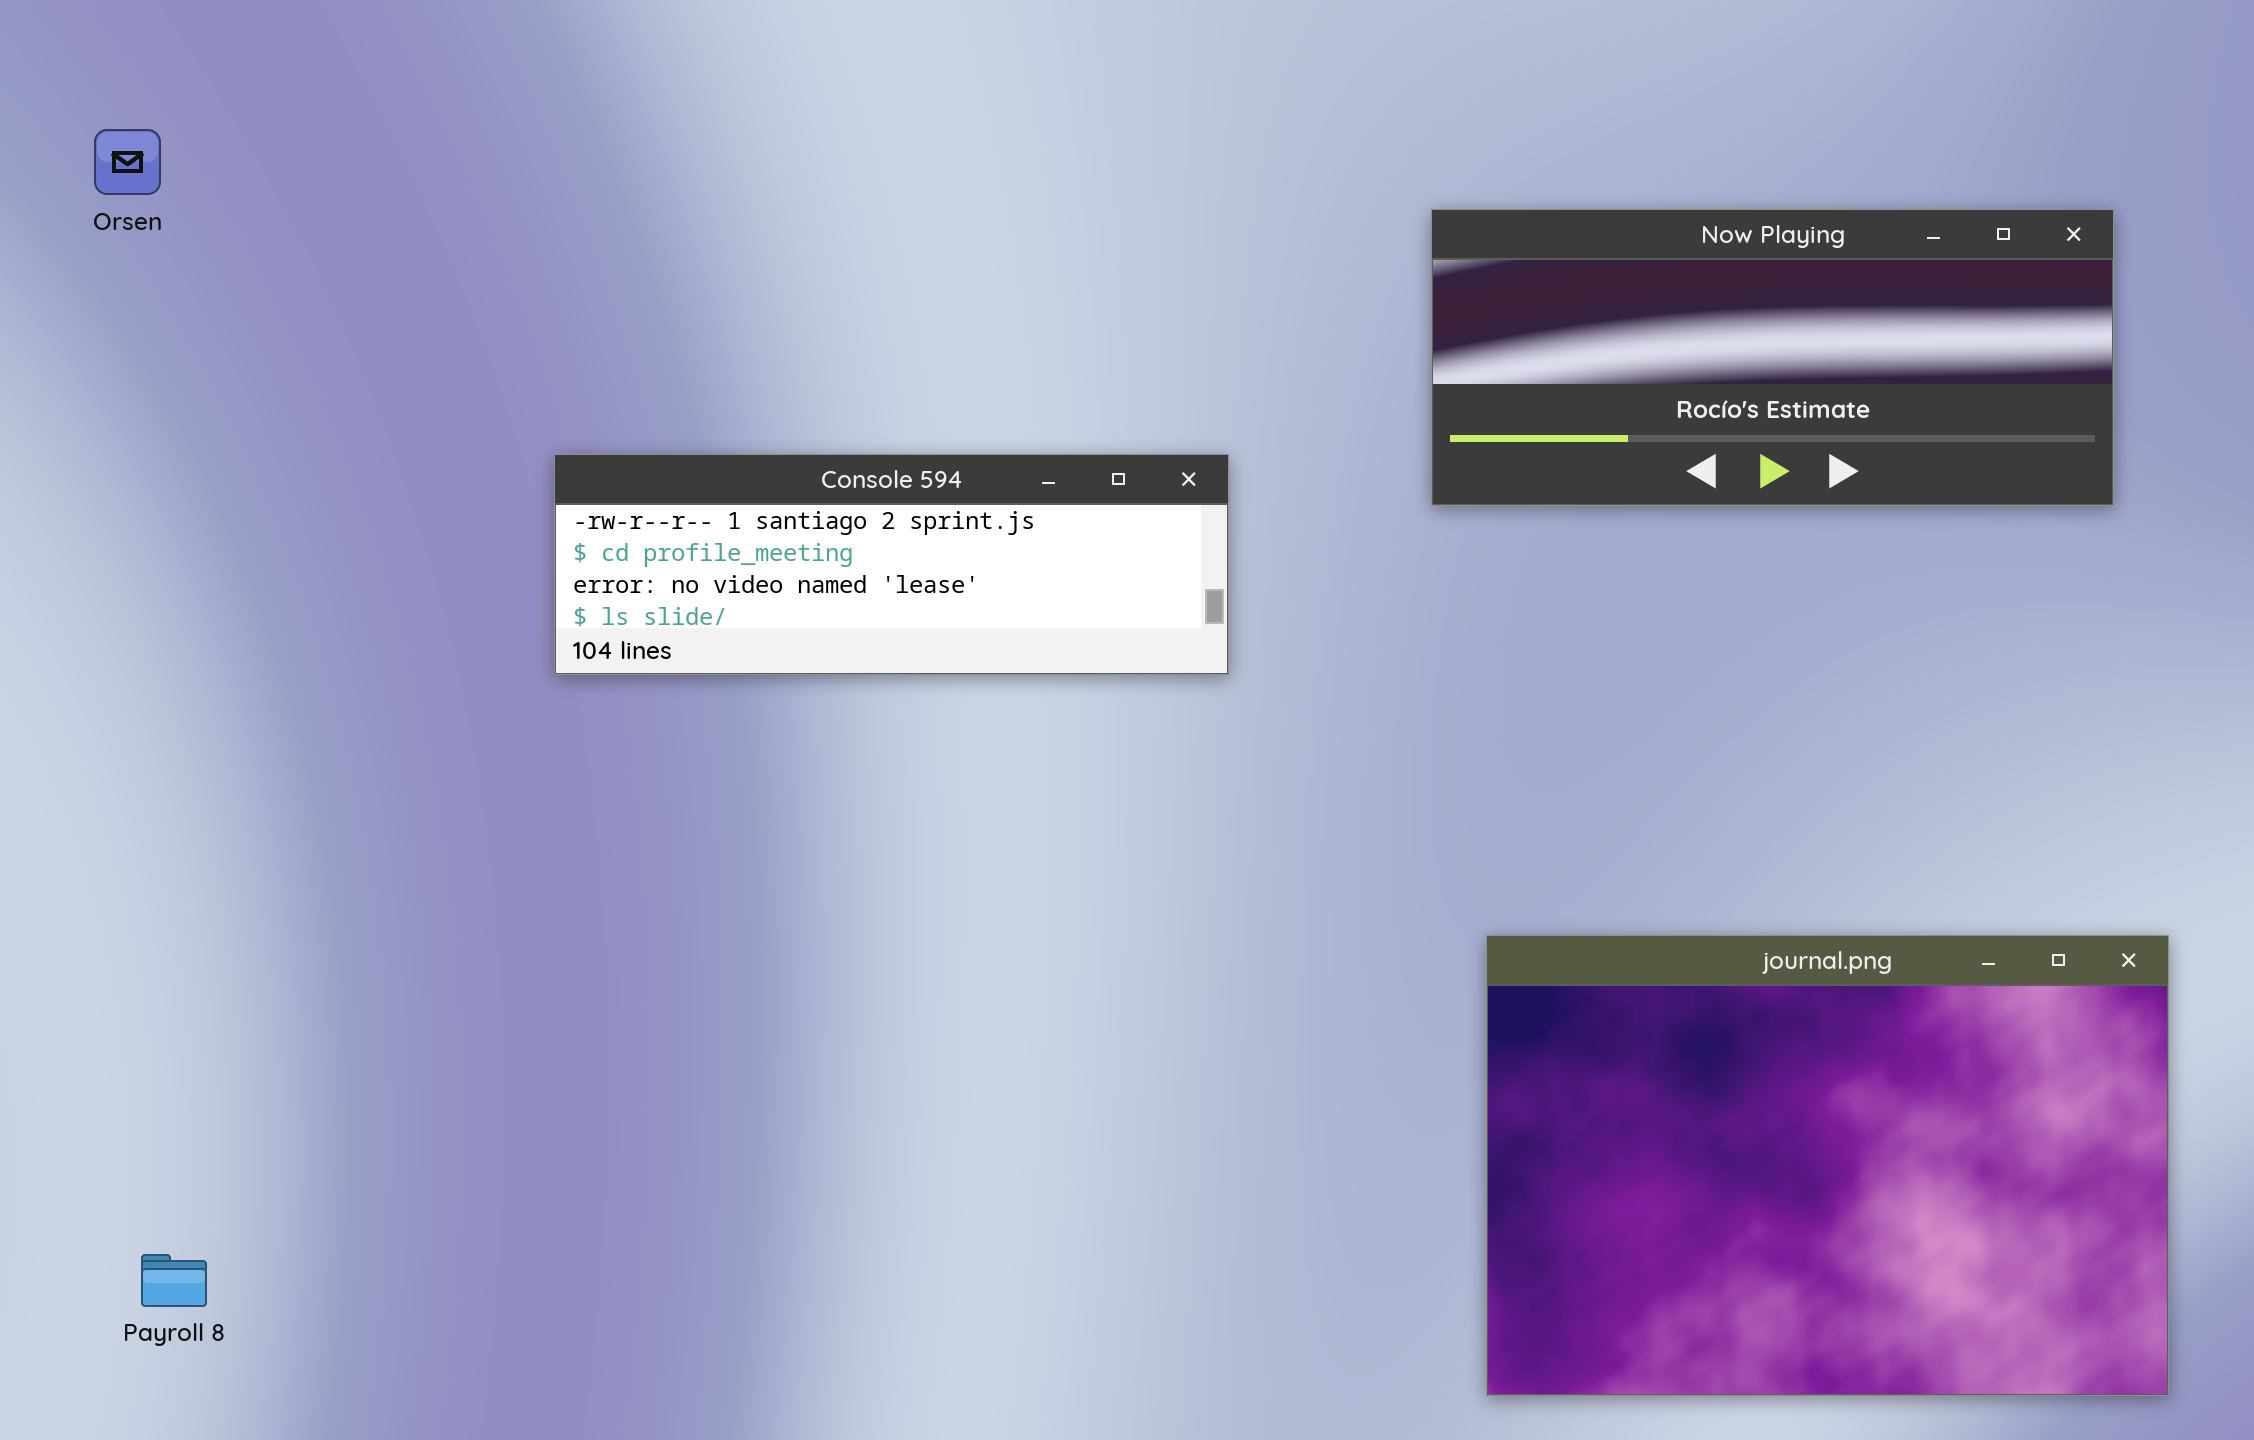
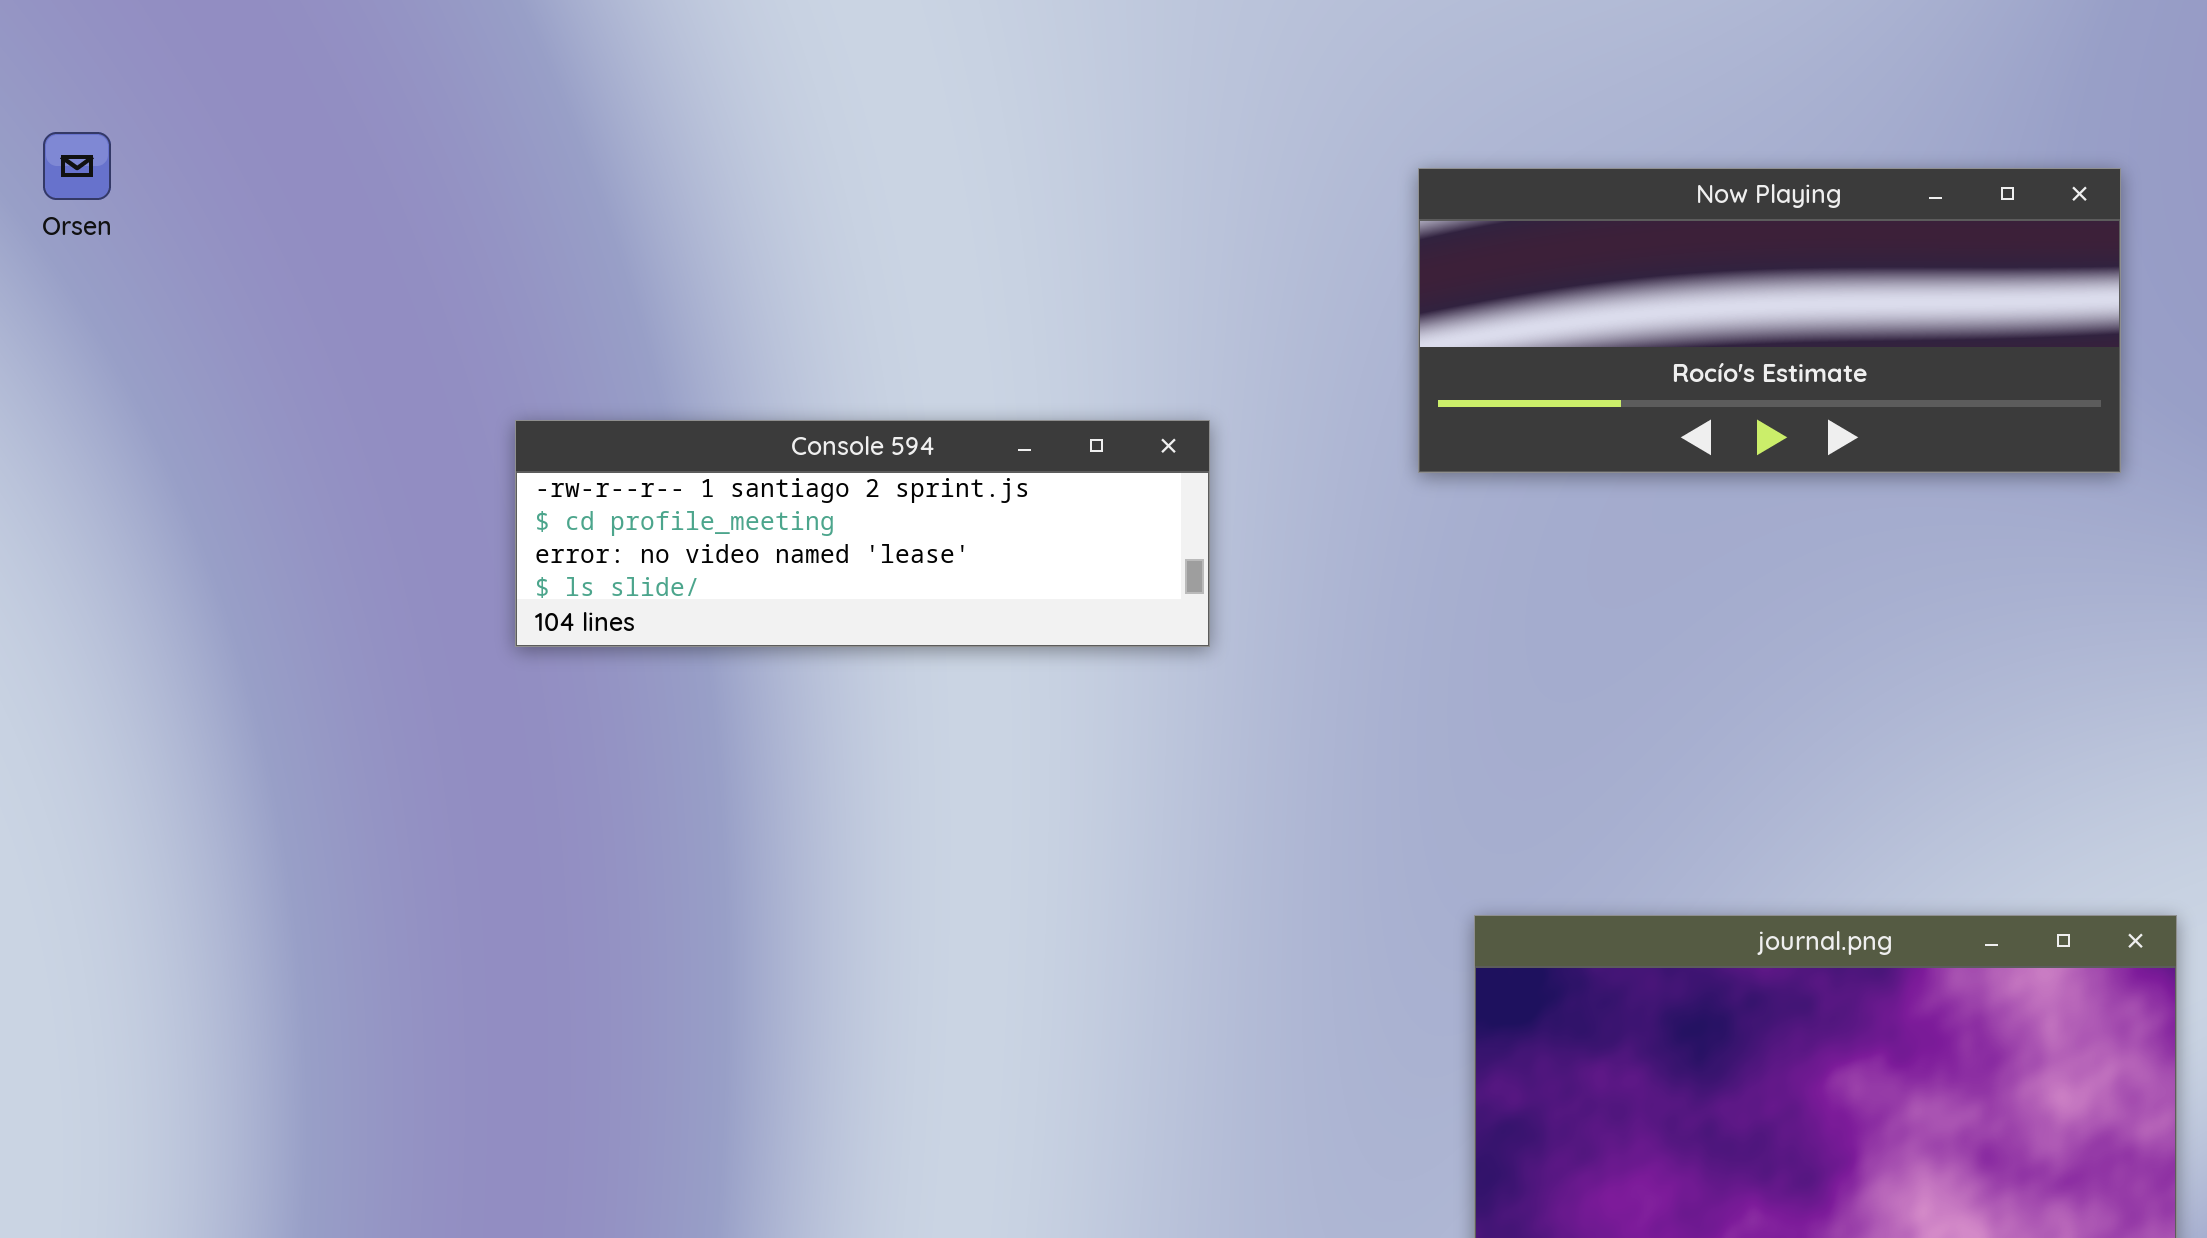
Orsen: [94,129,161,195] -> [43,132,111,200], moved

